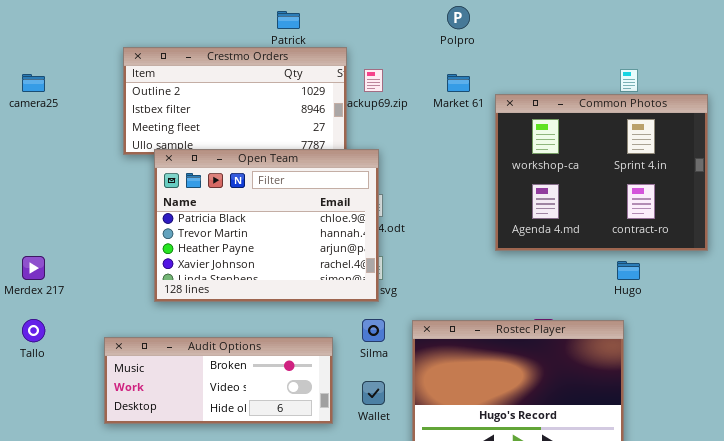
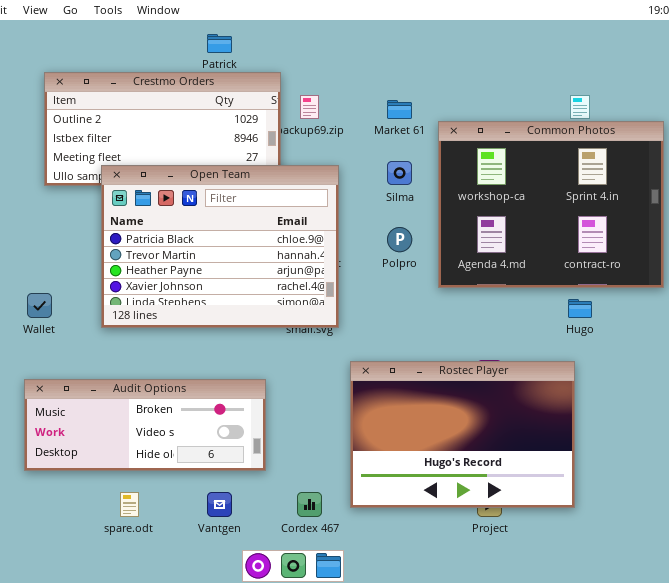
Polpro: [447,6,470,29] -> [387,227,412,252], moved
Open Team: [154,149,379,302] -> [101,165,339,328], moved
Silma: [362,319,385,342] -> [387,161,412,185], moved
Wallet: [362,381,385,405] -> [27,293,52,318], moved

